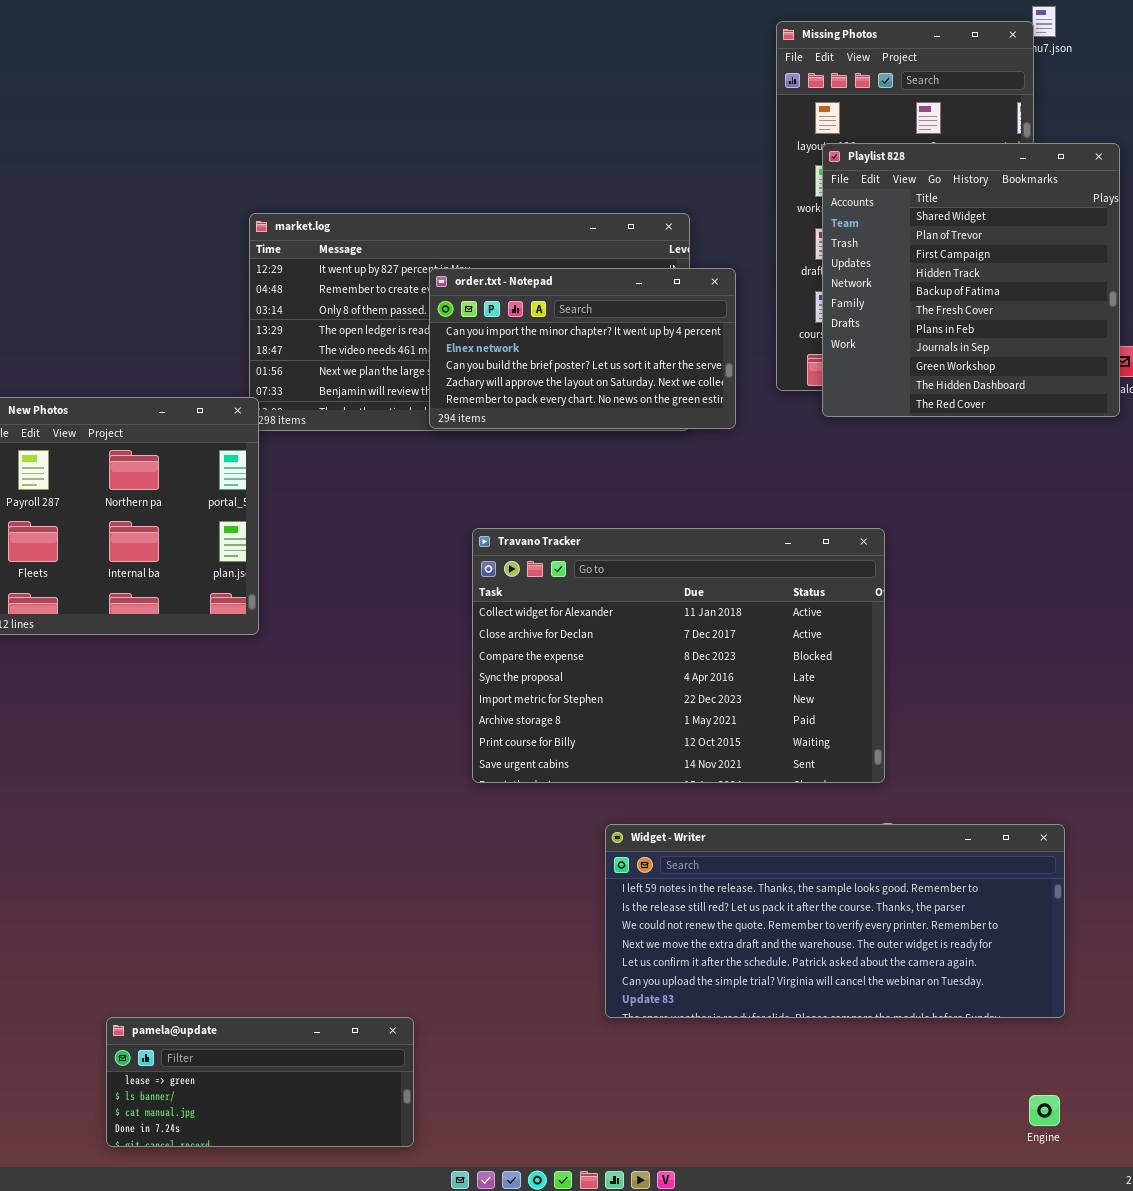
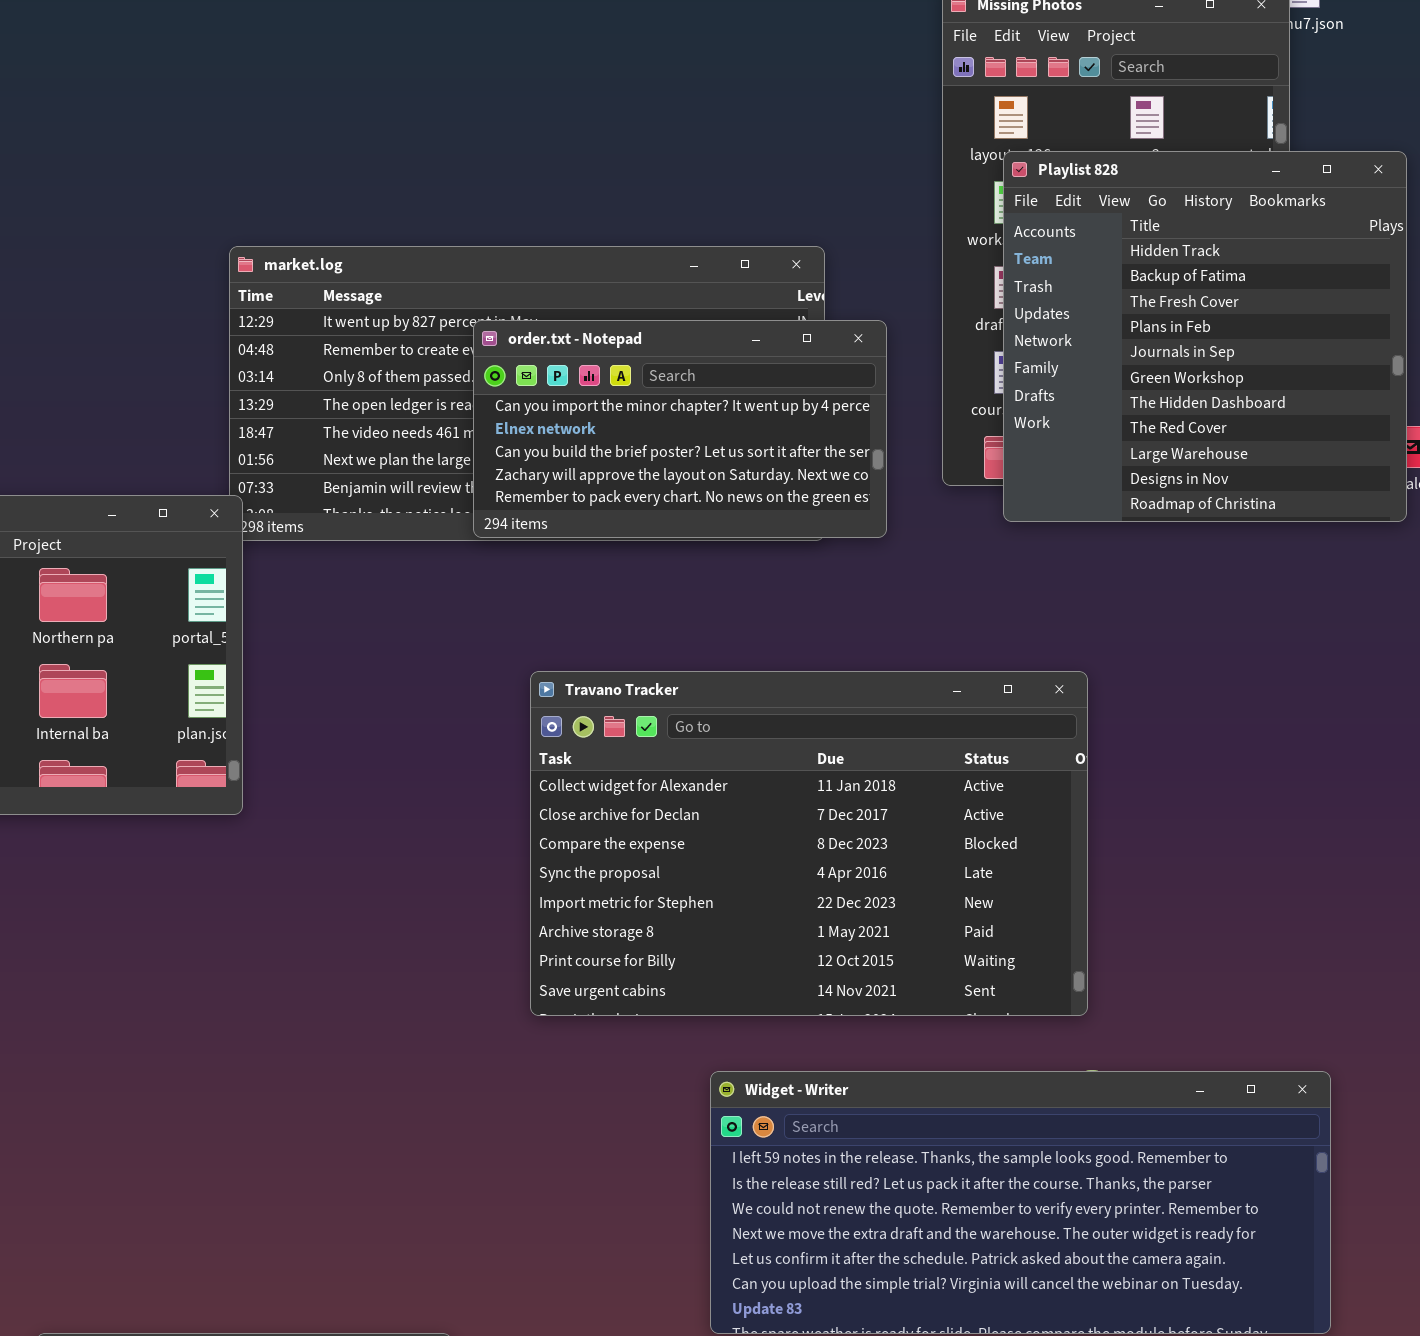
Playlist 828: [822,143,1120,417] -> [1003,151,1407,522], scrolled down 3 rows

